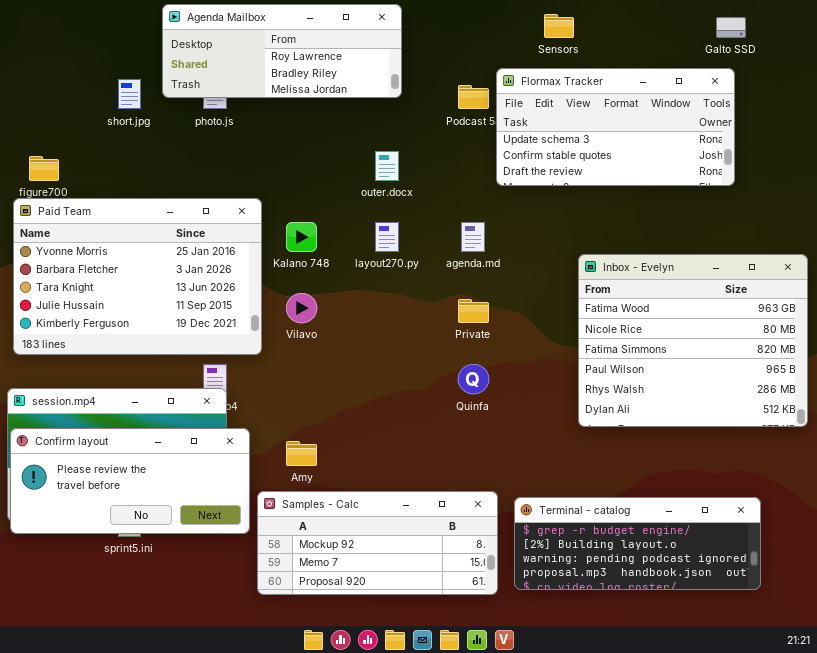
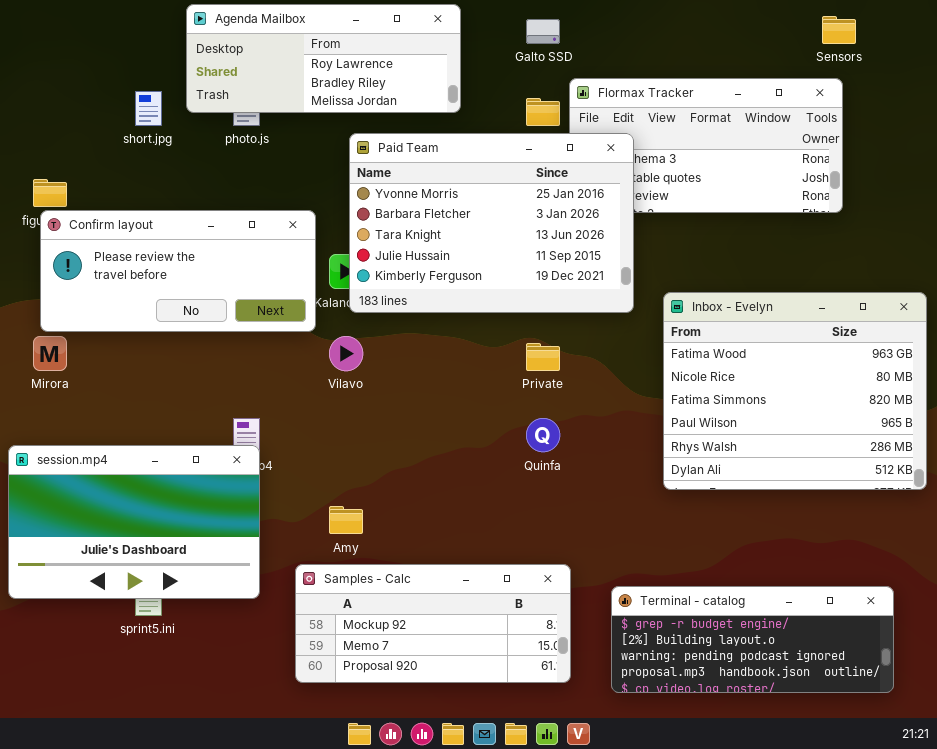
Sensors: [544,14,574,38] -> [822,16,856,44], moved
Galto SSD: [716,17,746,38] -> [526,19,560,44], moved
Paid Team: [13,198,262,355] -> [349,133,634,313], moved
Confirm layout: [10,428,250,534] -> [40,210,316,332], moved
Terminal - catalog: [514,497,761,590] -> [611,586,894,693], moved

